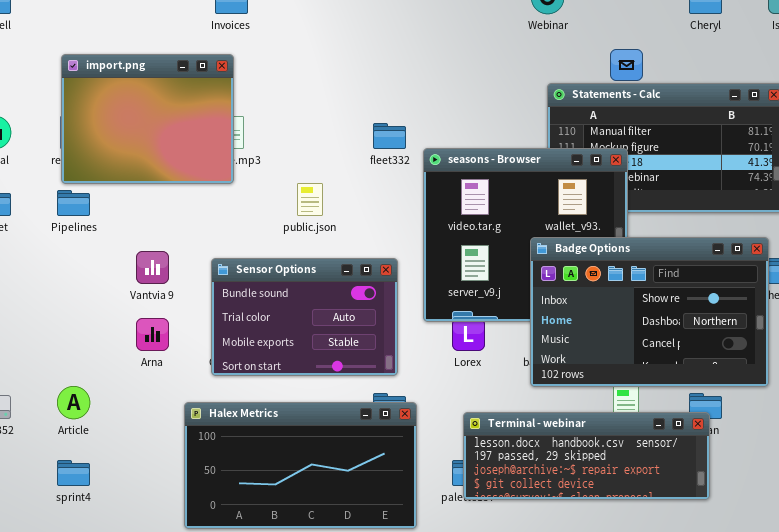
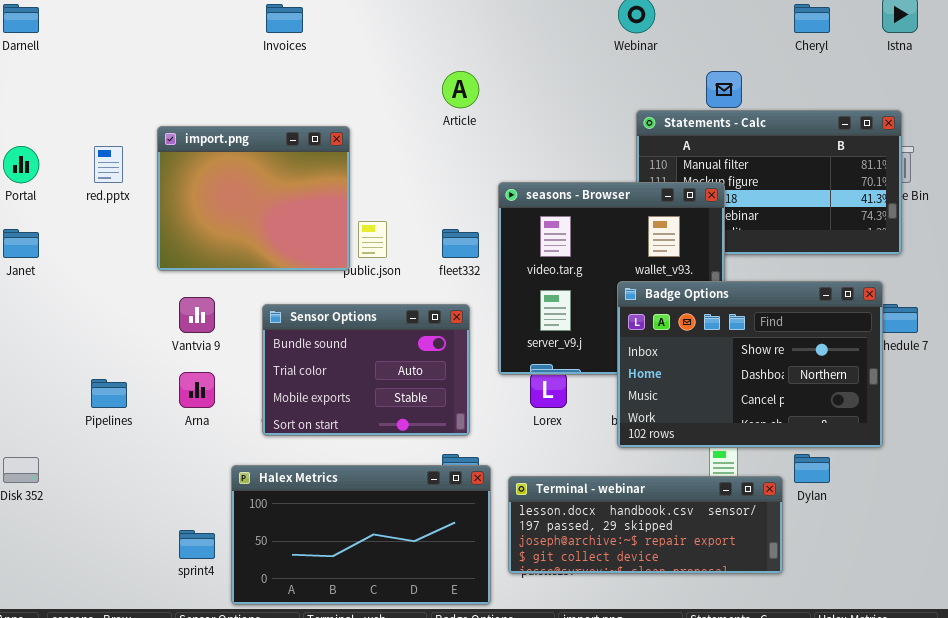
import.png: [61,54,234,184] -> [157,126,350,271], moved
fleet332: [373,123,406,149] -> [442,229,479,258], moved
Pipelines: [57,190,90,216] -> [91,379,127,408], moved
Article: [57,386,90,419] -> [442,71,479,108], moved
Terminal - webinar: [463,412,710,500] -> [508,476,783,574], moved
sprint4: [57,460,90,486] -> [179,530,215,559], moved

